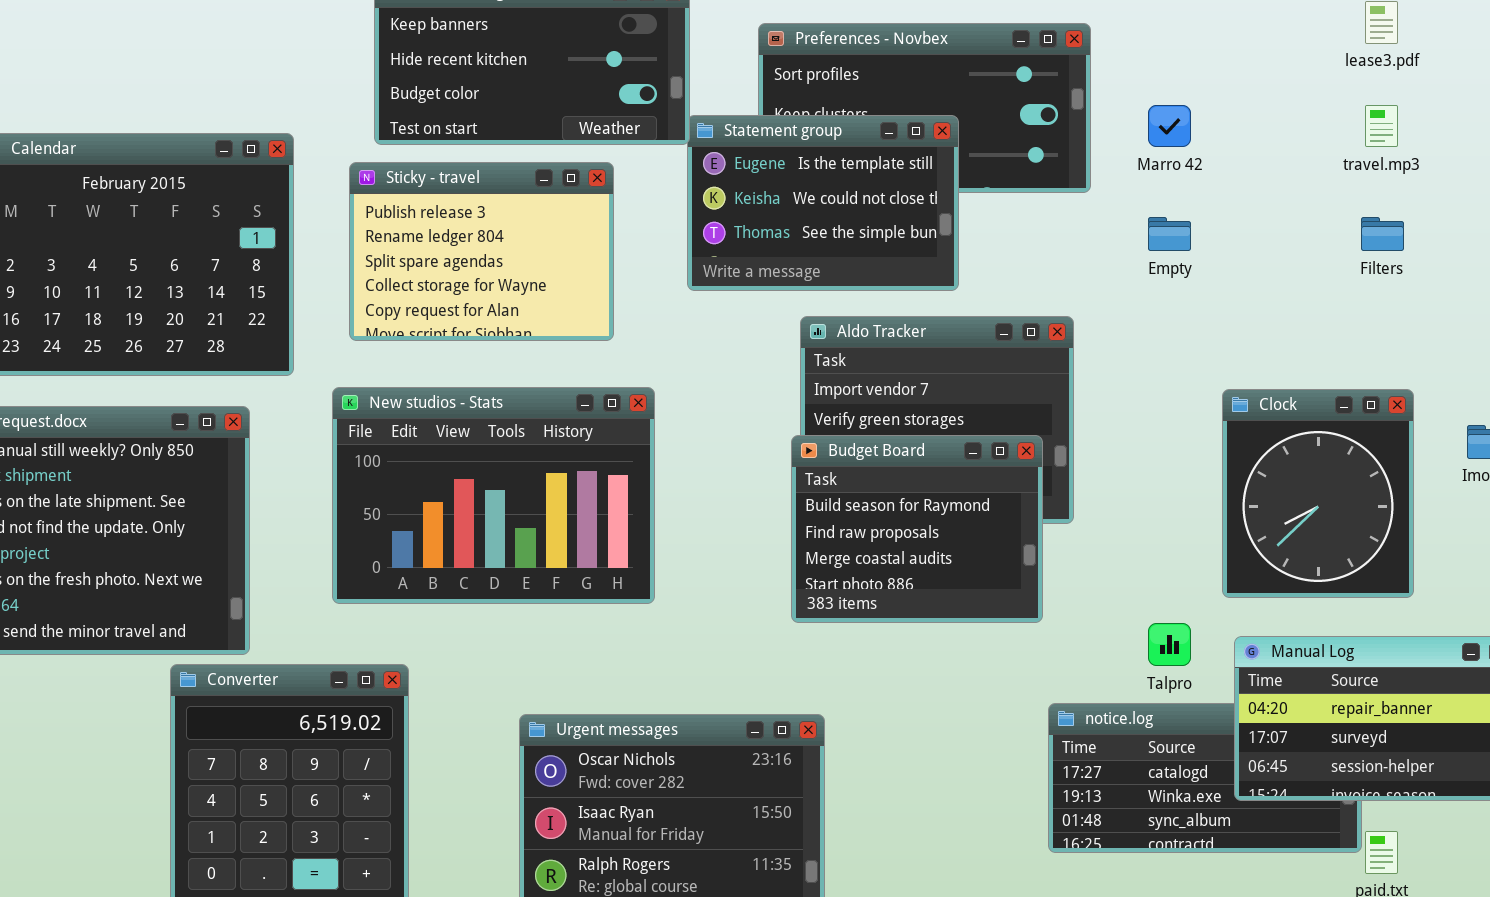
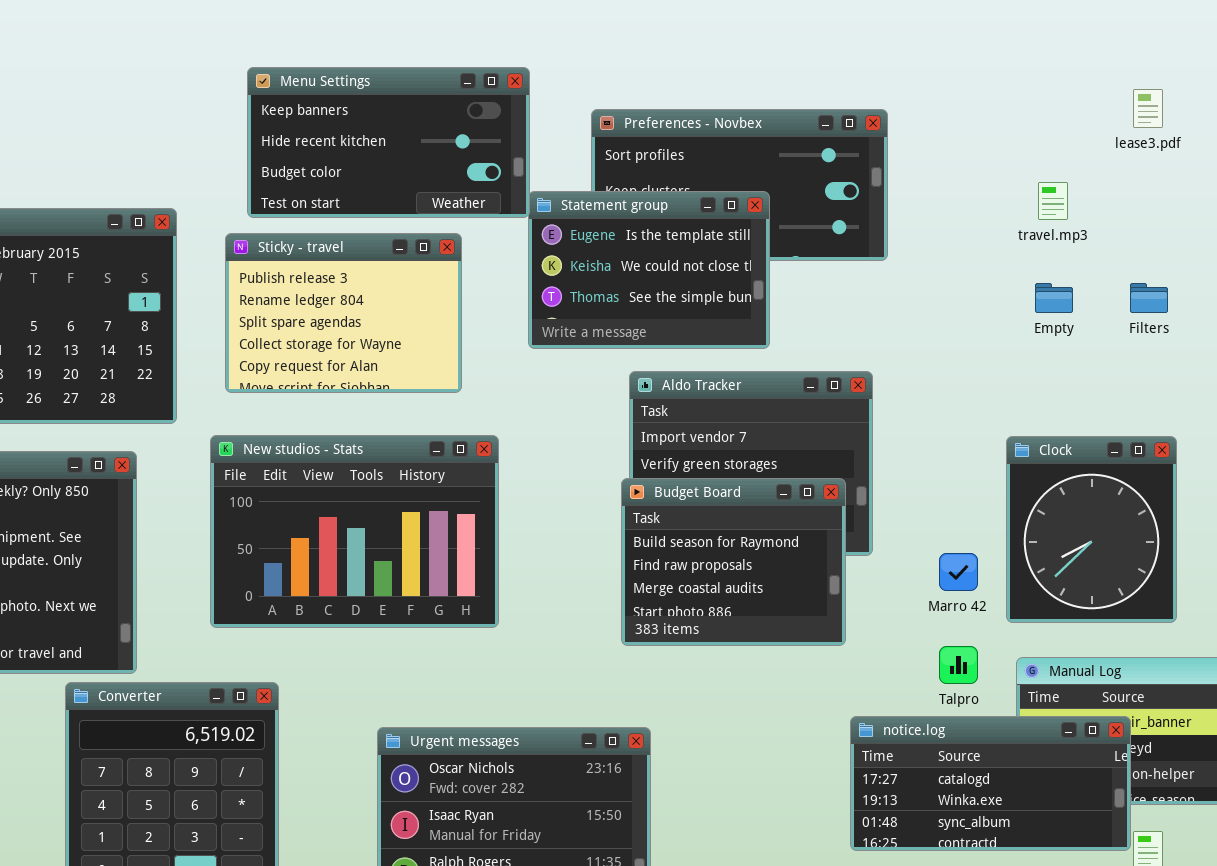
Marro 42: [1148,105,1191,147] -> [939,553,978,591], moved
travel.mp3: [1365,105,1398,147] -> [1038,182,1068,220], moved
Empty: [1148,217,1191,251] -> [1035,283,1073,313], moved
notice.log: [1048,703,1362,853] -> [850,716,1131,851], raised

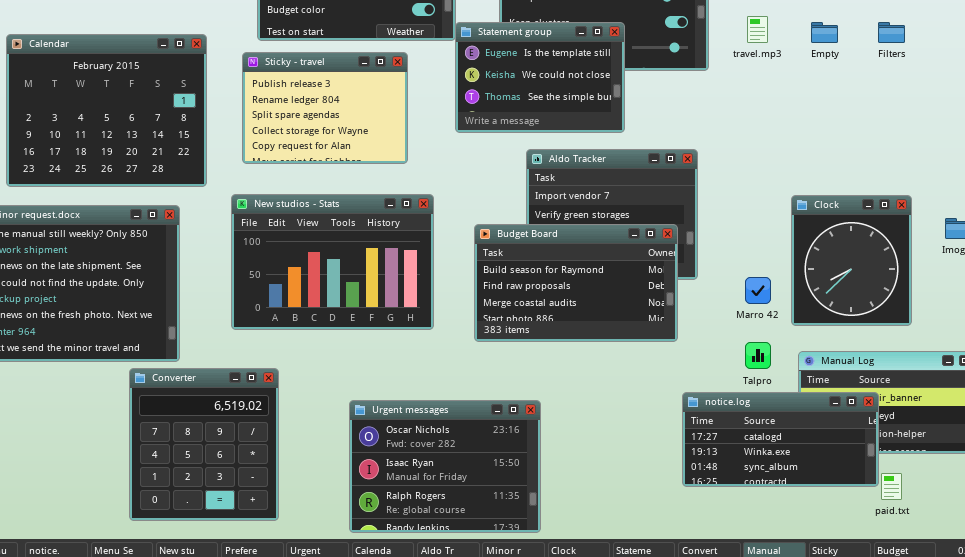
travel.mp3: [1038,182,1068,220] -> [747,16,768,43], moved
Empty: [1035,283,1073,313] -> [811,22,838,43], moved
Filters: [1130,283,1168,313] -> [878,22,905,43], moved
Budget Board: [621,478,846,646] -> [474,224,678,342], resized

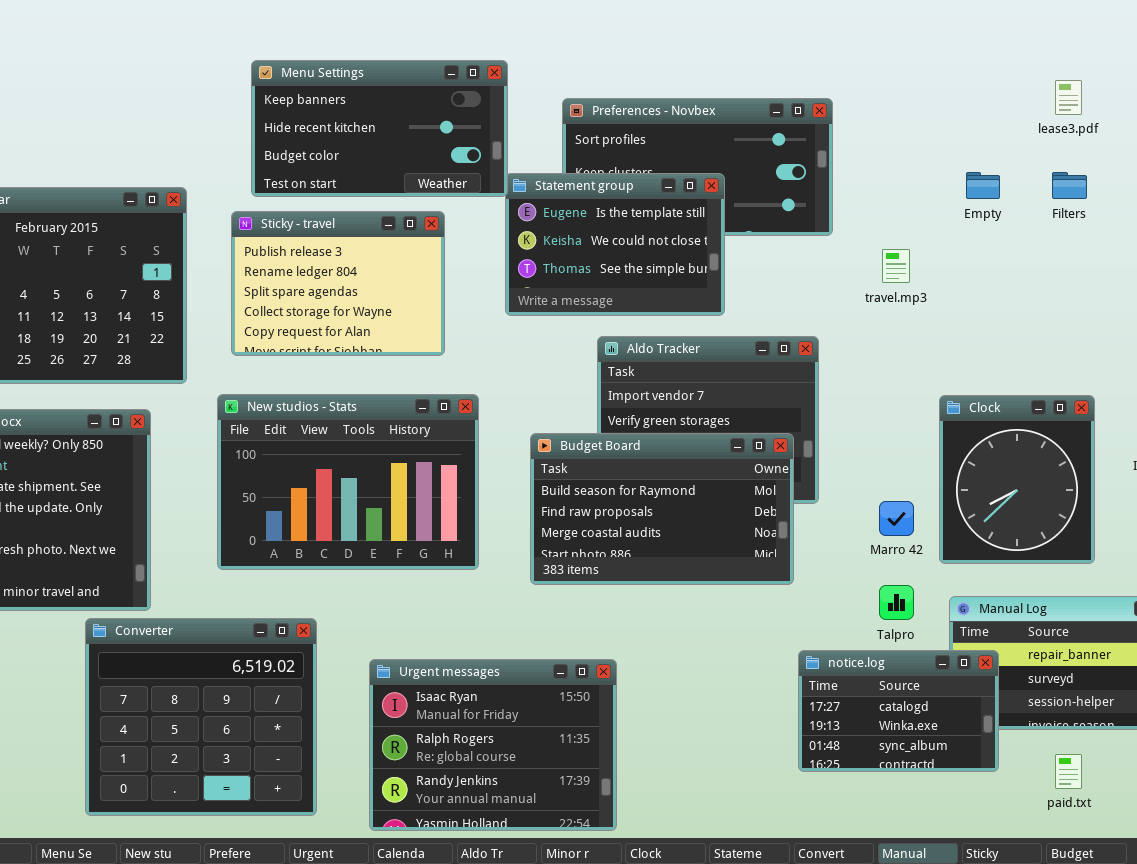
travel.mp3: [747,16,768,43] -> [882,249,910,283], moved
Converter: [129,368,279,521] -> [85,618,317,816], resized
notice.log: [682,392,879,487] -> [798,650,999,772], resized
Urgent messages: [349,400,541,533] -> [369,659,617,831], scrolled down 1 row

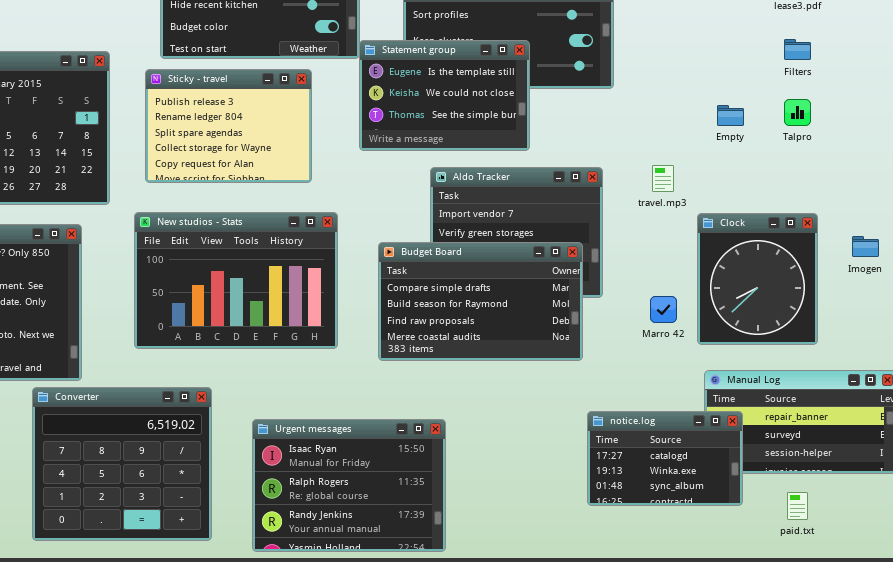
Empty: [966,172,1000,199] -> [717,105,744,126], moved
travel.mp3: [882,249,910,283] -> [652,165,674,192], moved
Budget Board: [530,433,794,585] -> [378,242,583,361], scrolled up 1 row
Talpro: [879,585,914,620] -> [784,99,811,126], moved

